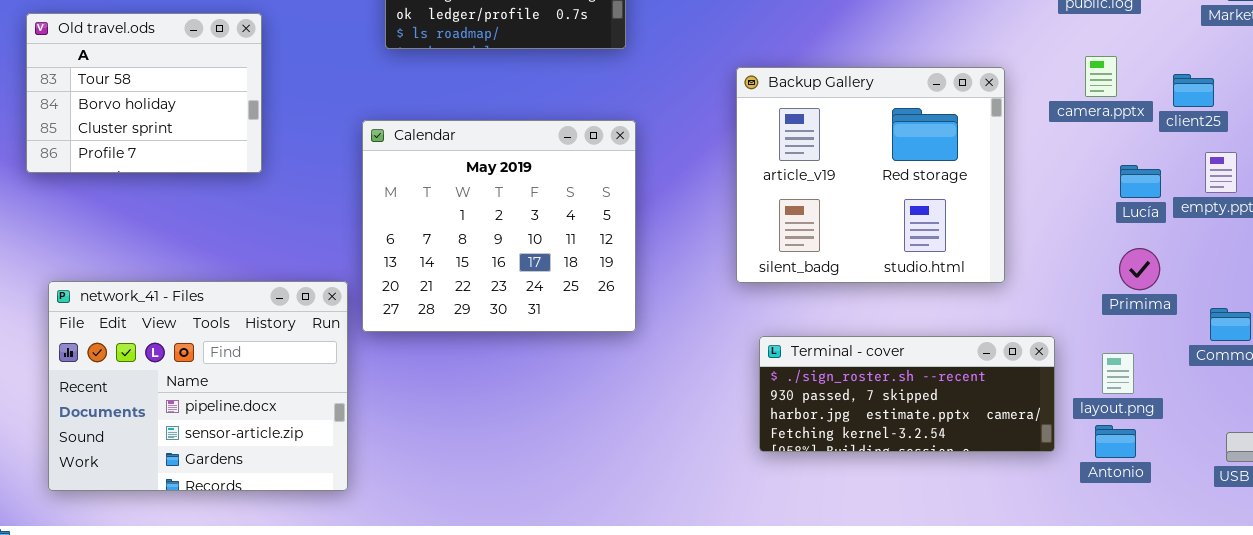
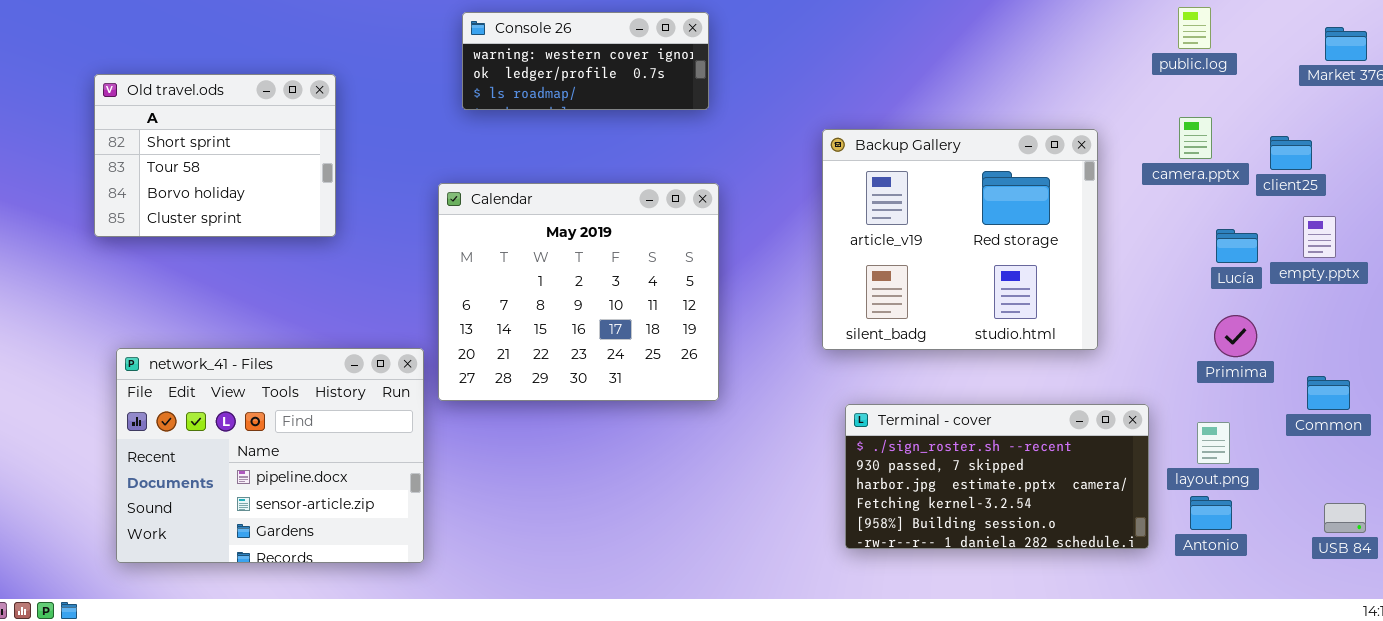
Old travel.ods: [26,13,262,173] -> [94,74,336,237], scrolled up 1 row
Terminal - cover: [759,336,1055,452] -> [845,404,1149,549], resized

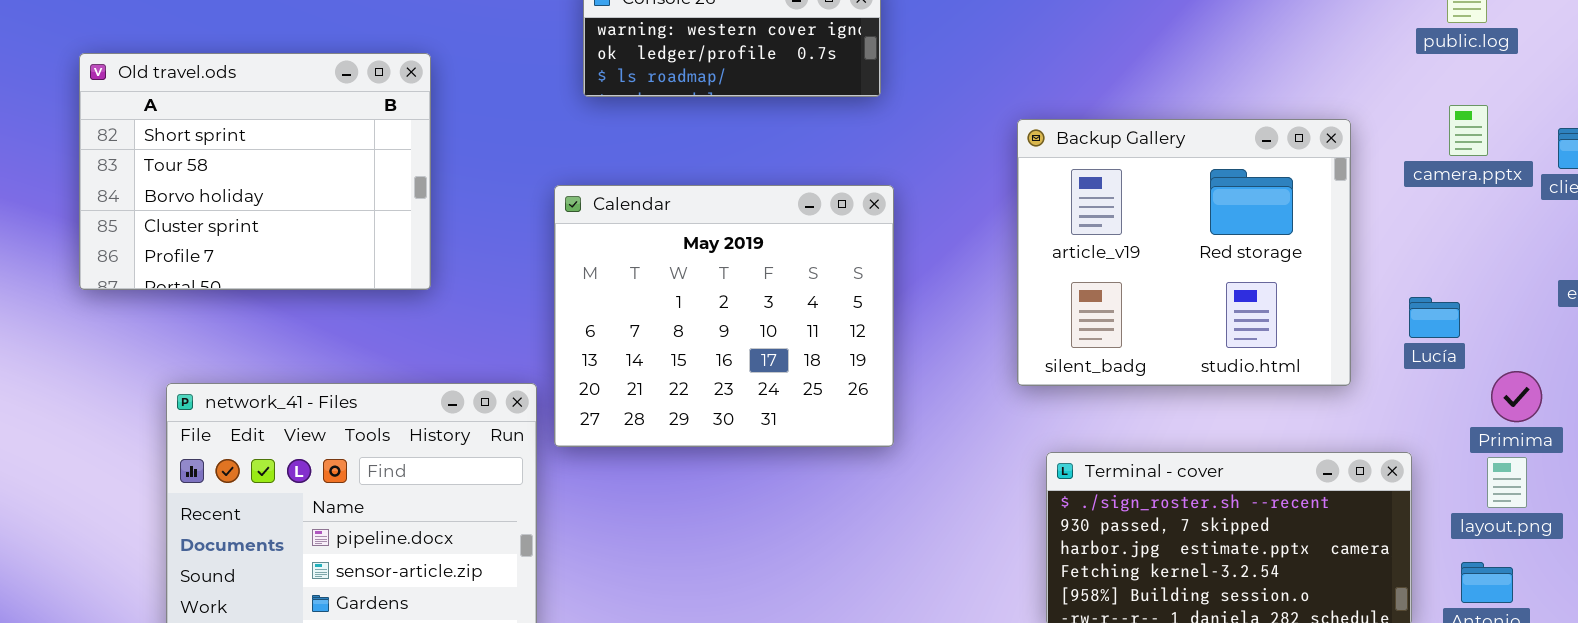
Old travel.ods: [94,74,336,237] -> [79,53,431,290], resized
Lucía: [1216,229,1258,263] -> [1409,297,1460,338], moved
Primima: [1214,315,1257,357] -> [1491,371,1542,422], moved
layout.png: [1197,422,1230,464] -> [1487,457,1527,508], moved

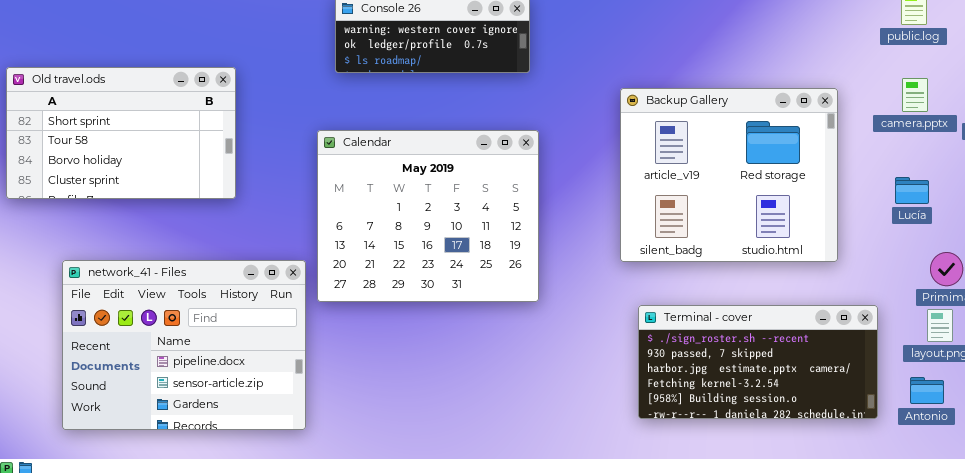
Old travel.ods: [79,53,431,290] -> [6,67,236,199], resized
Lucía: [1409,297,1460,338] -> [895,177,929,204], moved

